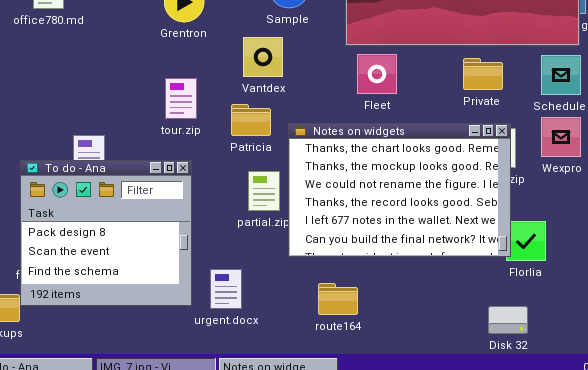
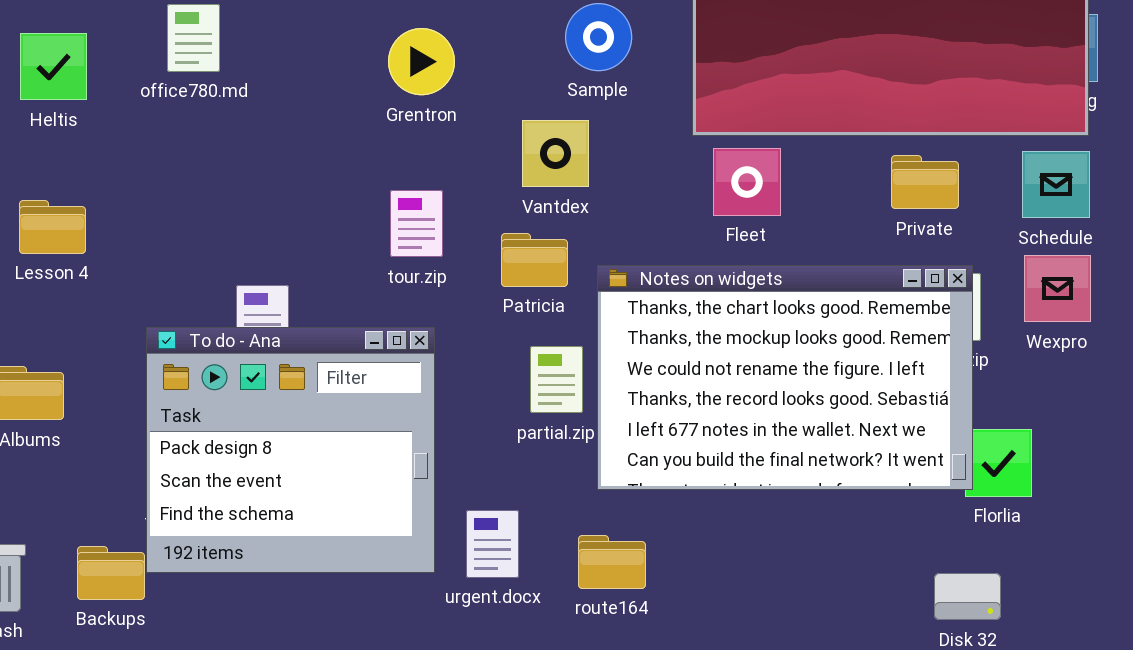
route164: [318,283,358,315] -> [578,535,646,589], moved

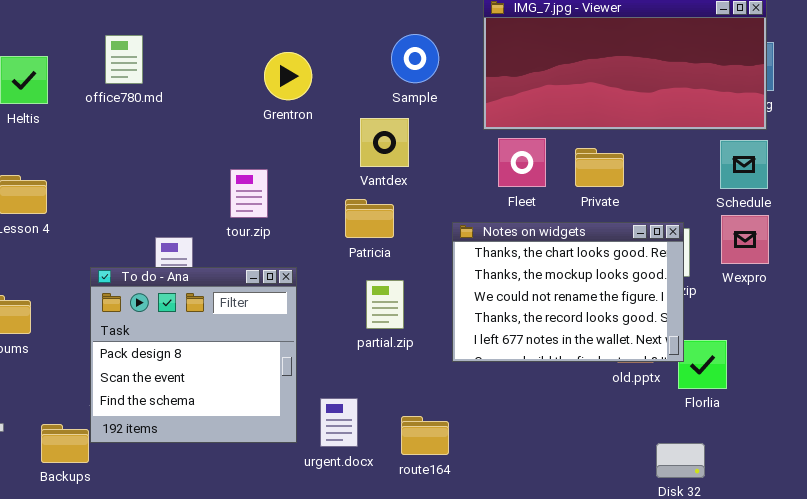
Private: [891,155,959,209] -> [575,148,624,187], moved
tour.zip: [390,190,443,257] -> [230,169,268,218], moved
Notes on widgets: [597,265,973,490] -> [452,222,684,362], resized

